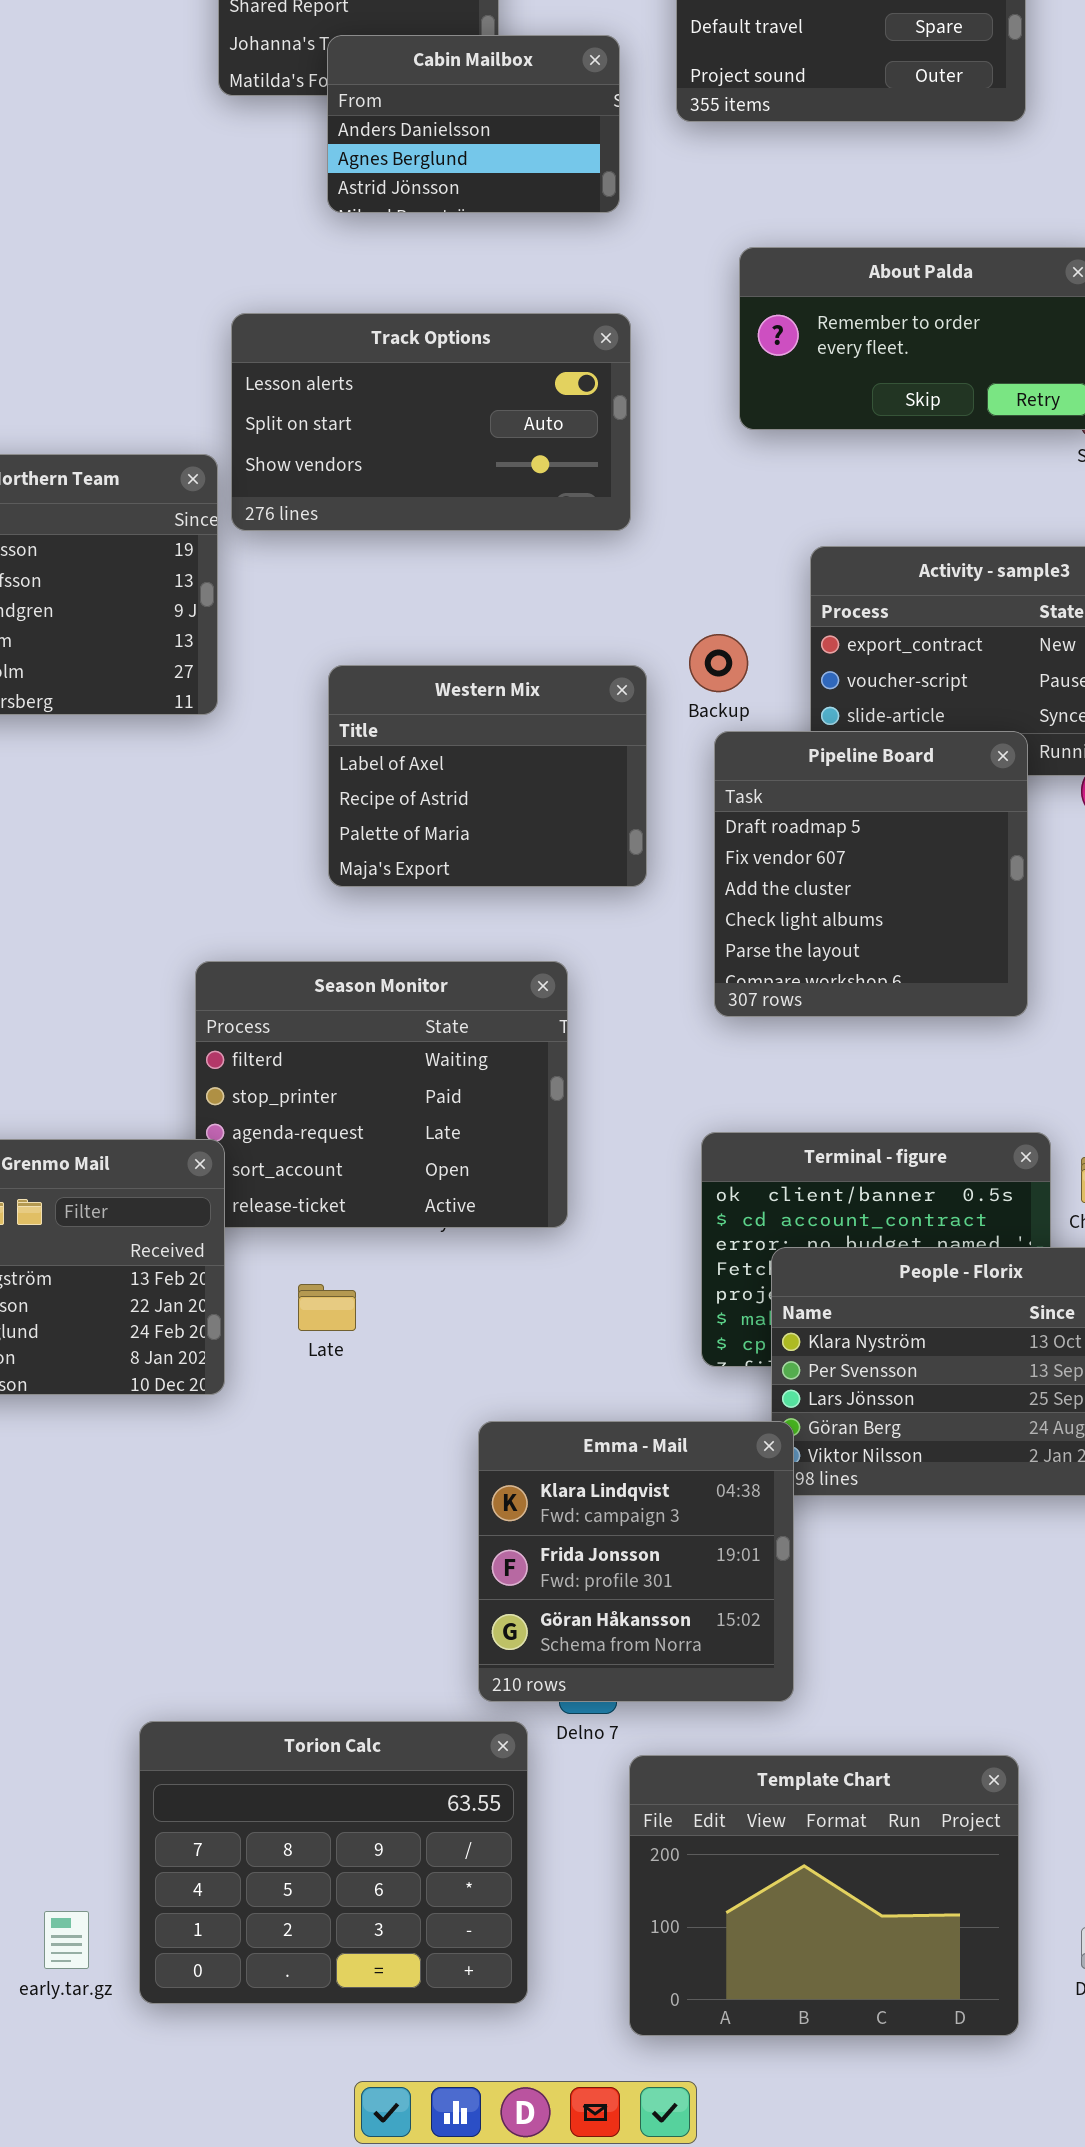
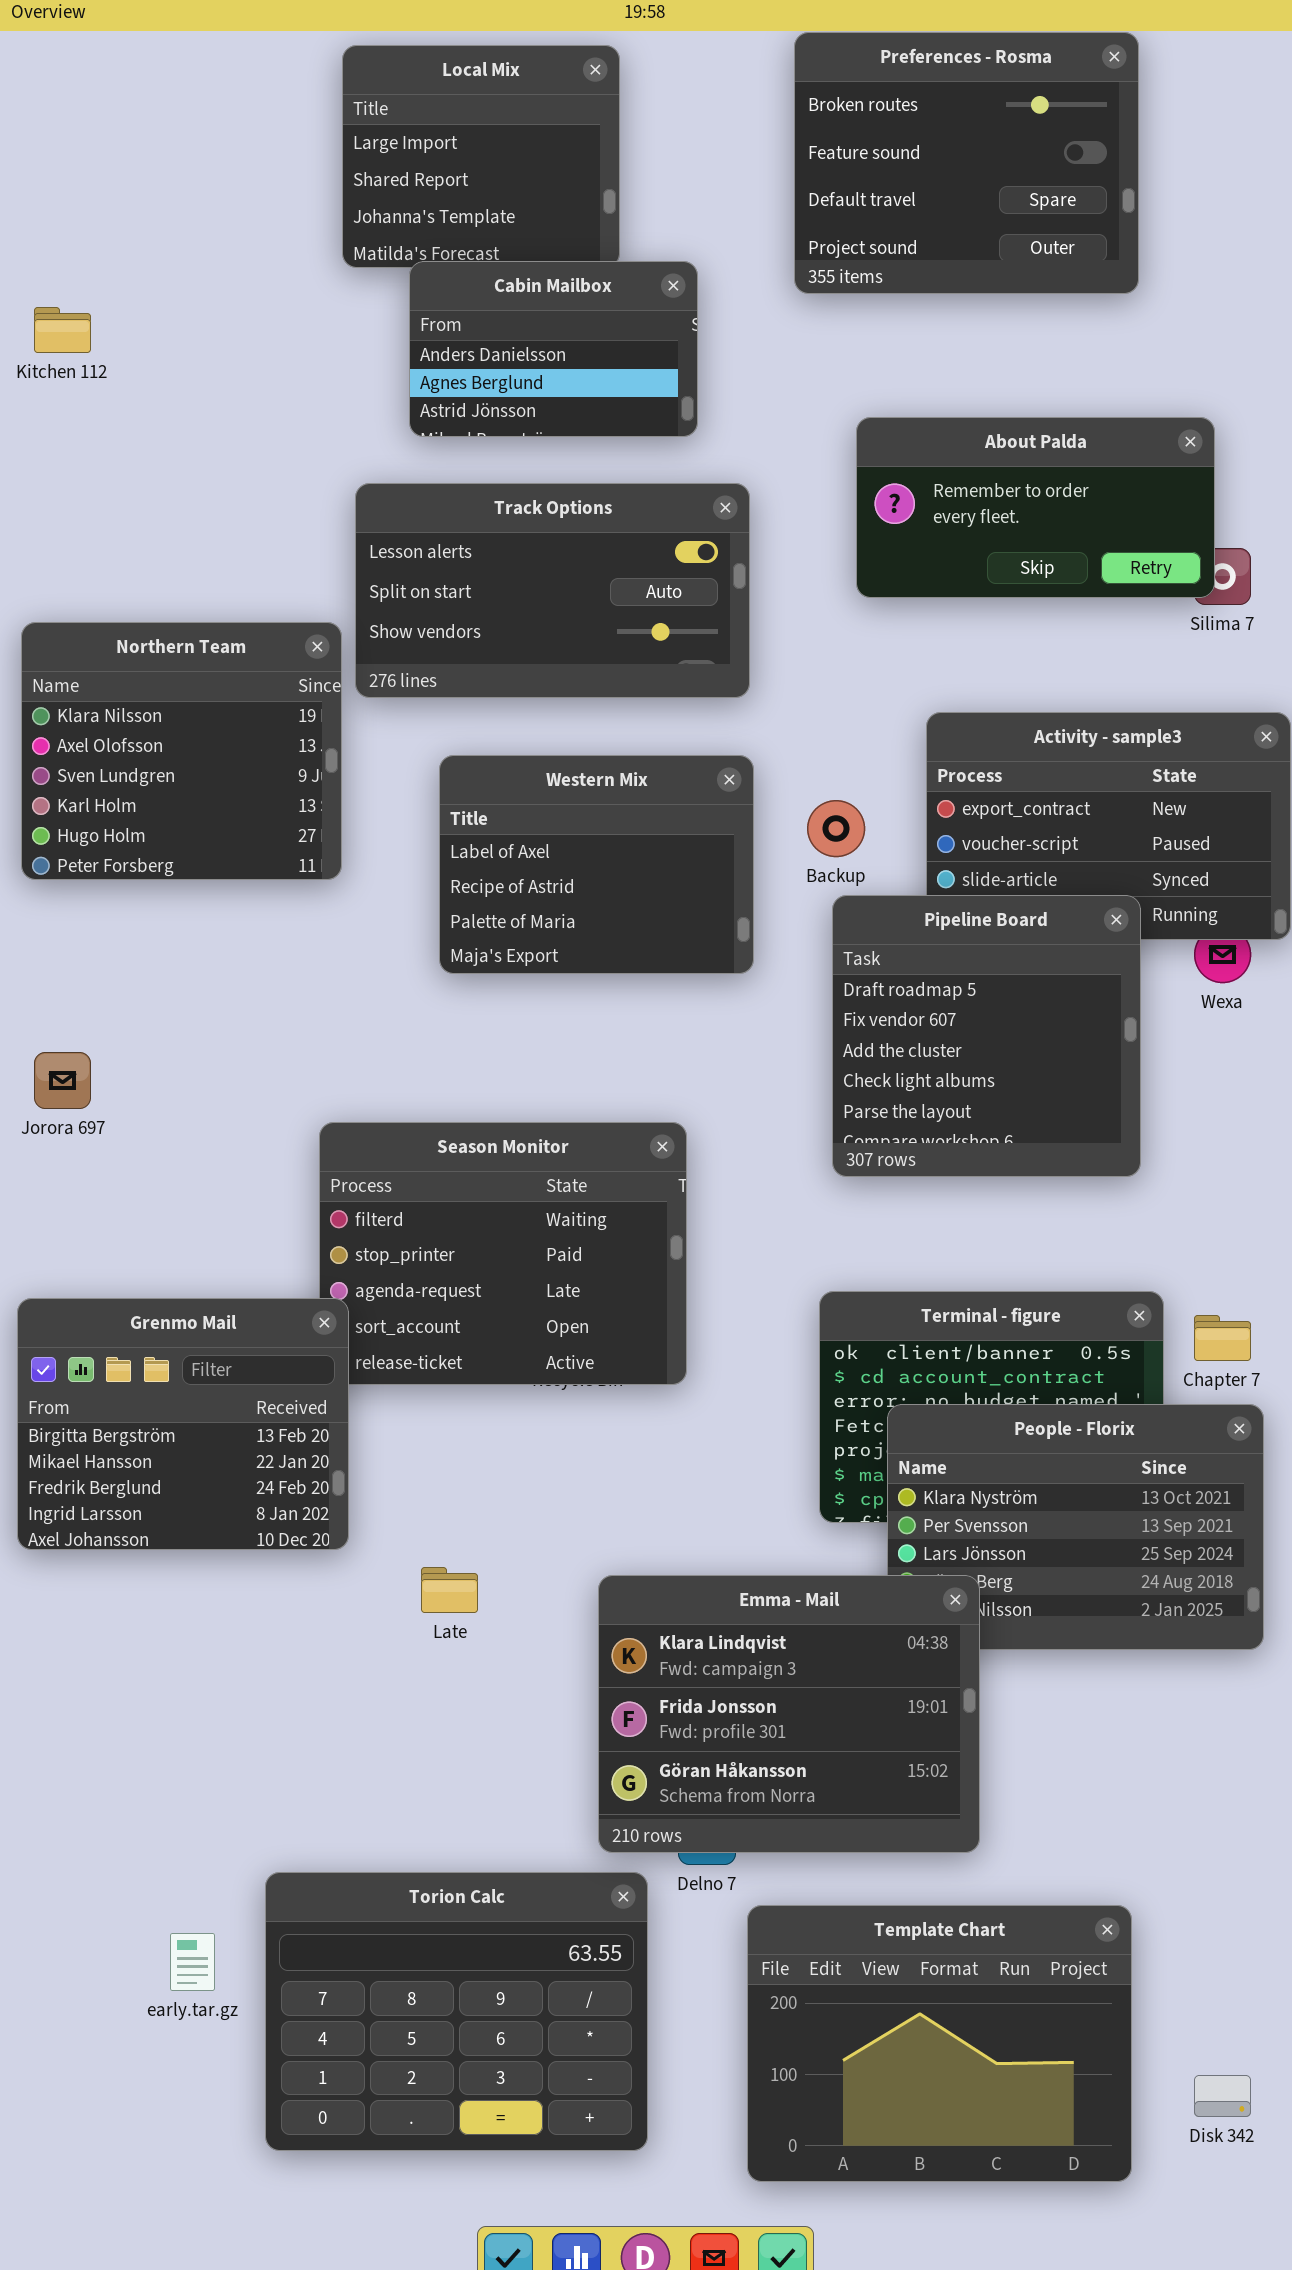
Cabin Mailbox: [327,35,620,213] -> [409,261,698,437], moved
Western Mix: [328,665,647,887] -> [439,755,754,974], moved
Late: [298,1284,356,1331] -> [421,1567,478,1613], moved
Emma - Mail: [478,1421,794,1702] -> [598,1575,980,1853], resized
early.tar.gz: [44,1911,89,1969] -> [170,1933,215,1991], moved

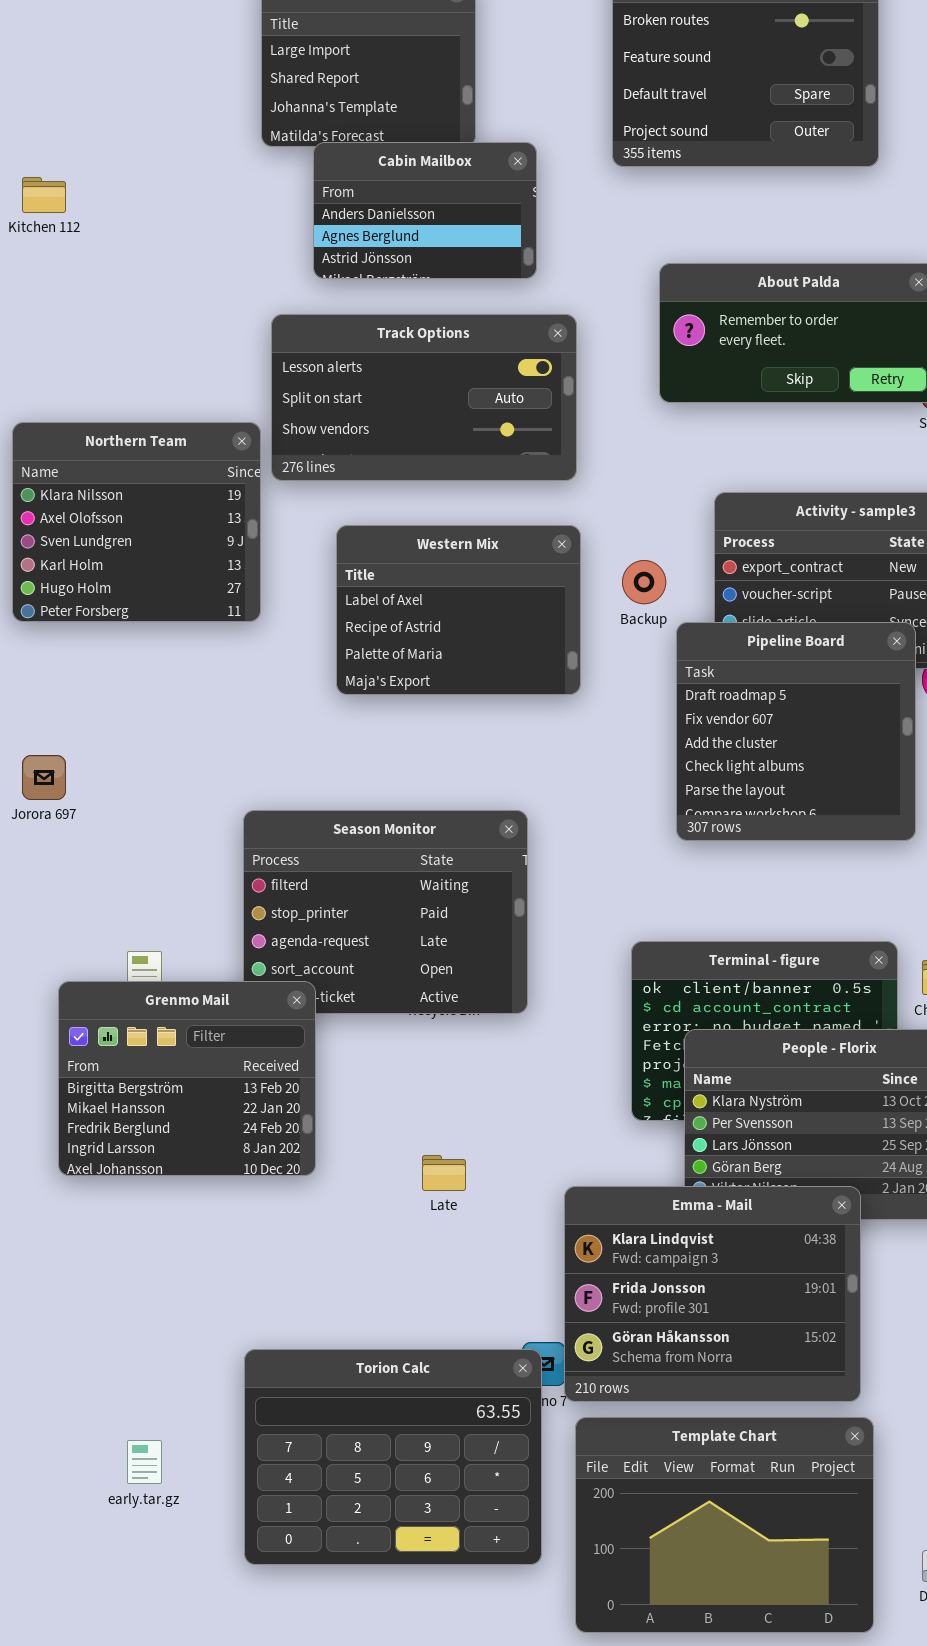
Pipeline Board: [832,895,1141,1177] -> [676,622,916,841], moved
Grenmo Mail: [17,1298,349,1550] -> [58,981,316,1176], moved
Late: [421,1567,478,1613] -> [422,1155,466,1191], moved
Emma - Mail: [598,1575,980,1853] -> [564,1186,861,1402], moved
Torion Calc: [265,1872,648,2151] -> [244,1349,542,1565], moved

